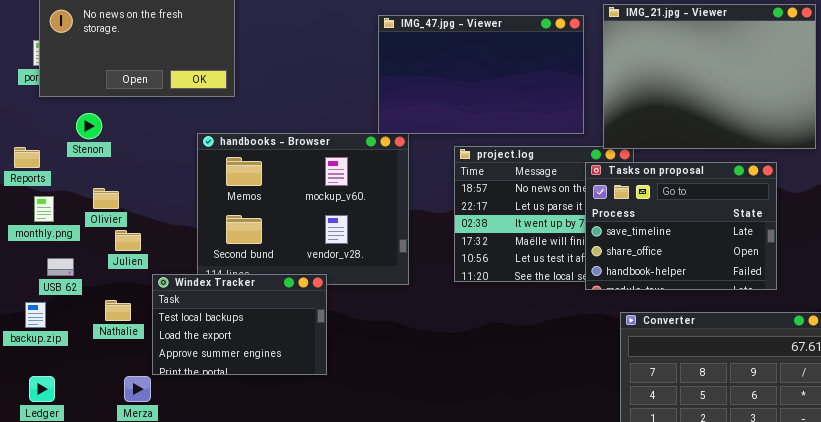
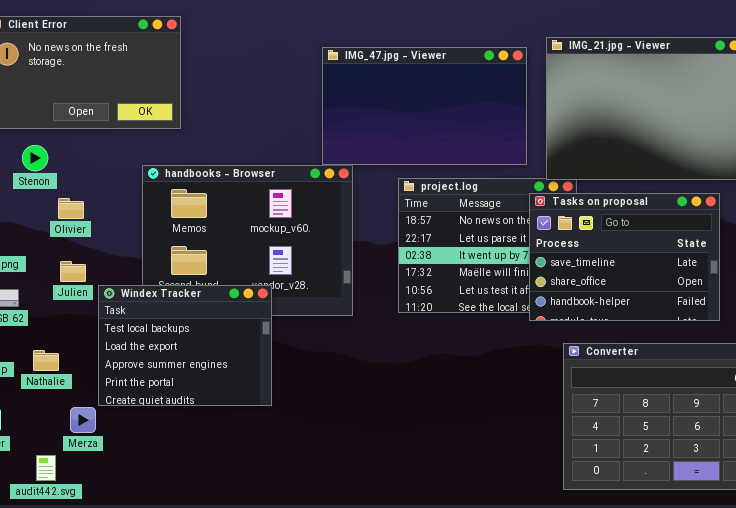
Olivier: [93,188,119,209] -> [58,198,84,219], moved
Windex Tracker: [152,274,327,375] -> [98,285,272,406], resized
Nathalie: [105,300,131,321] -> [33,350,59,371], moved

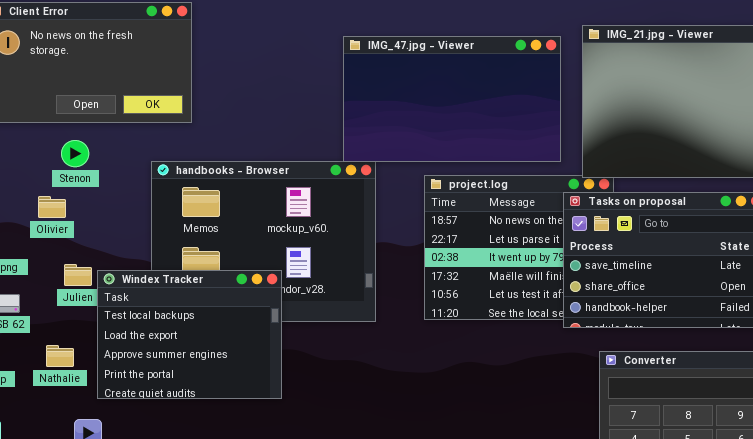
Stenon: [22,145,48,171] -> [61,140,89,167], moved
Olivier: [58,198,84,219] -> [38,196,66,218], moved
Windex Tracker: [98,285,272,406] -> [97,270,282,399], moved
Nathalie: [33,350,59,371] -> [46,345,74,367], moved

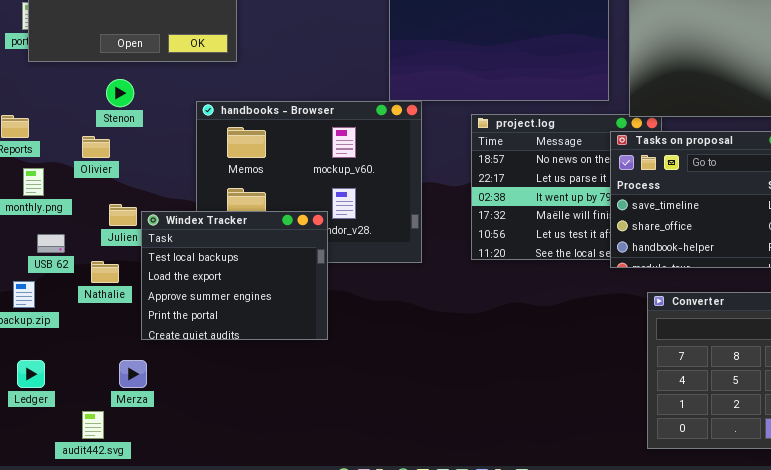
Nathalie: [46,345,74,367] -> [91,261,119,283], moved

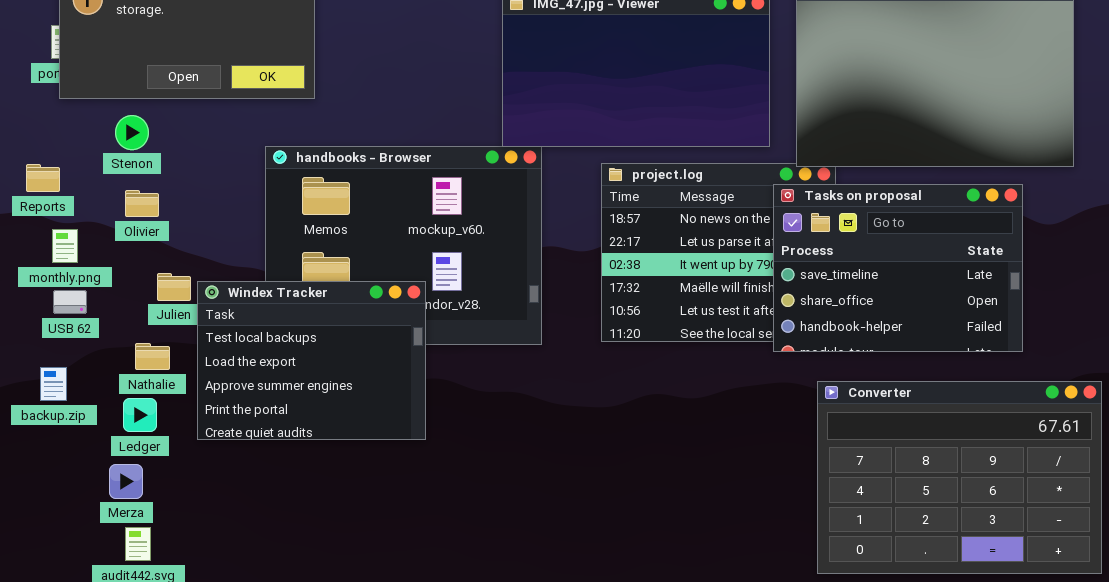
Stenon: [106,79,134,107] -> [115,115,149,150], moved
USB 62: [37,234,65,253] -> [53,290,87,314], moved
Ledger: [17,360,45,388] -> [123,398,157,432], moved
Merza: [119,360,147,388] -> [109,464,143,499], moved

